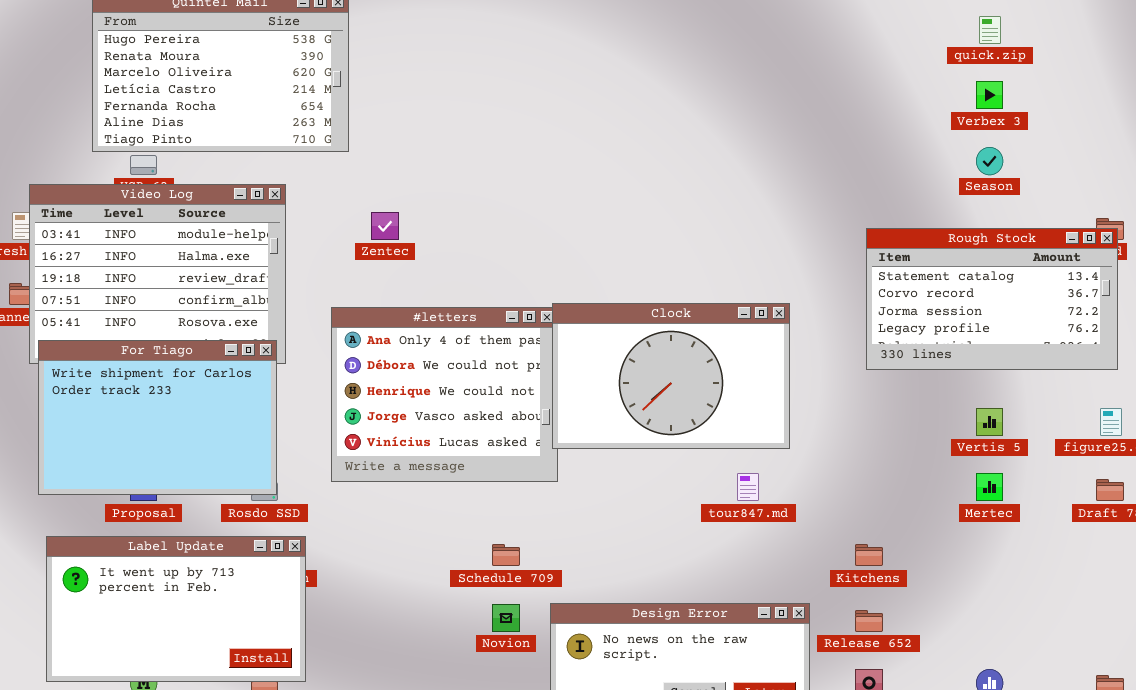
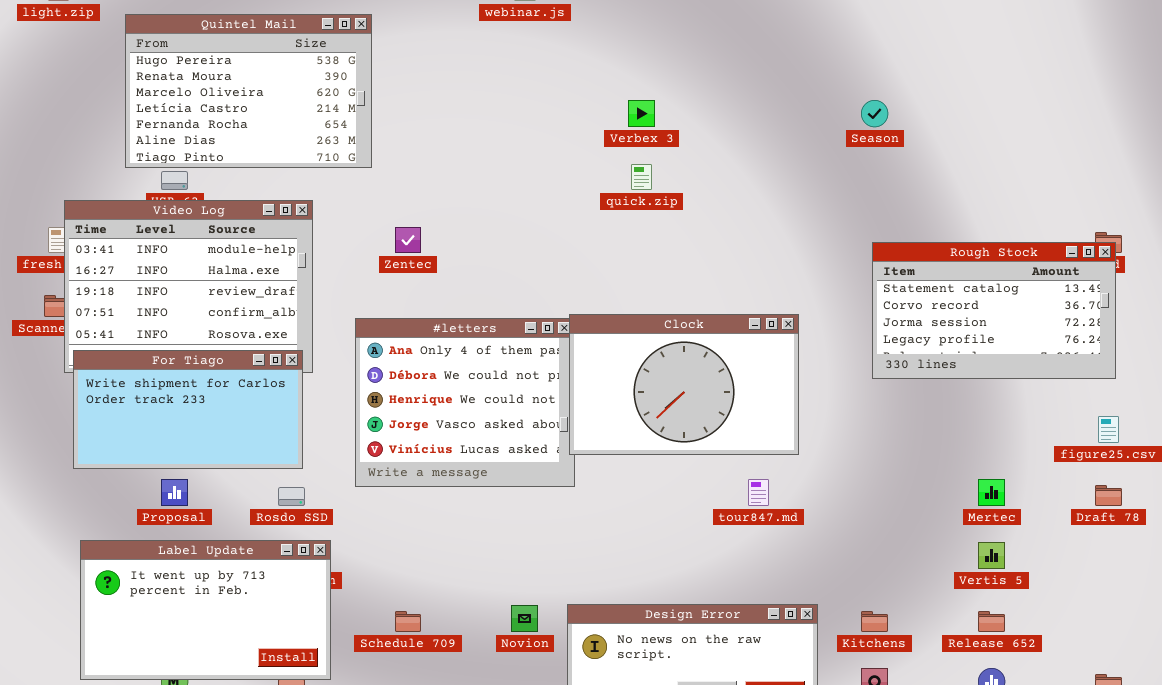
quick.zip: [979,16,1001,44] -> [631,164,652,190], moved
Verbex 3: [976,81,1003,109] -> [628,100,655,127], moved
Season: [976,147,1003,175] -> [861,100,888,127], moved
For Tiago: [38,340,277,495] -> [73,350,303,469], resized
Vertis 5: [976,408,1003,436] -> [978,542,1005,569], moved
Schedule 709: [492,544,520,566] -> [395,611,421,632], moved
Kitchens: [855,544,883,566] -> [861,611,888,632], moved
Release 652: [855,610,883,632] -> [978,611,1005,632], moved

